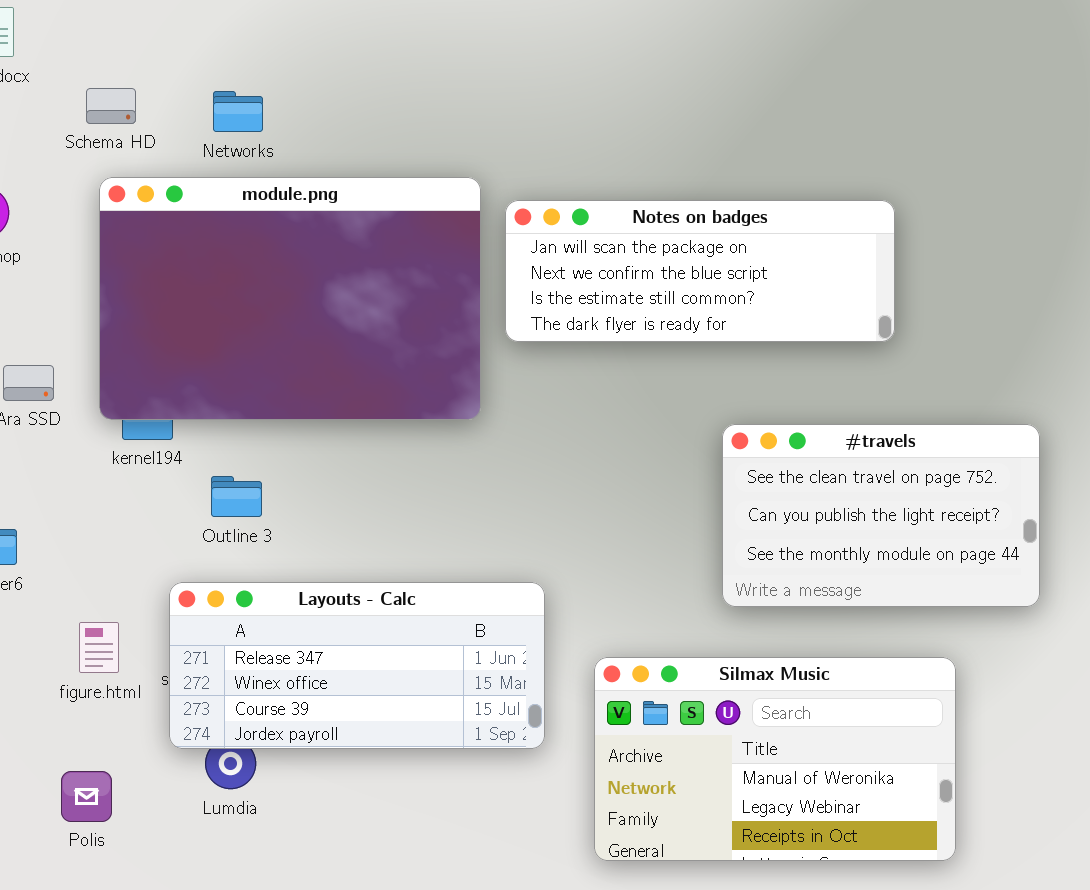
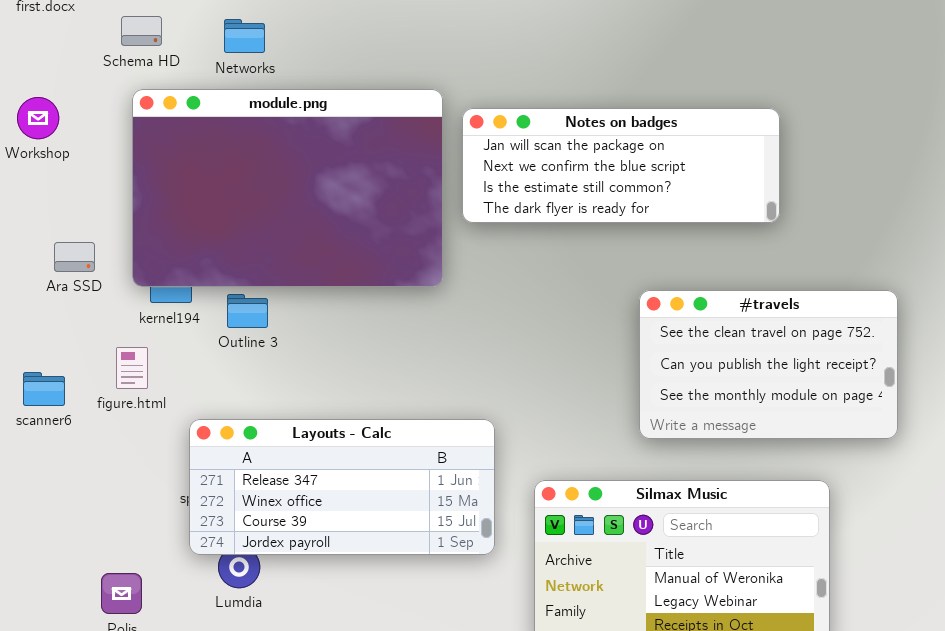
Outline 3: [211,476,262,517] -> [227,294,268,328], moved
figure.html: [79,622,119,673] -> [116,347,148,389], moved

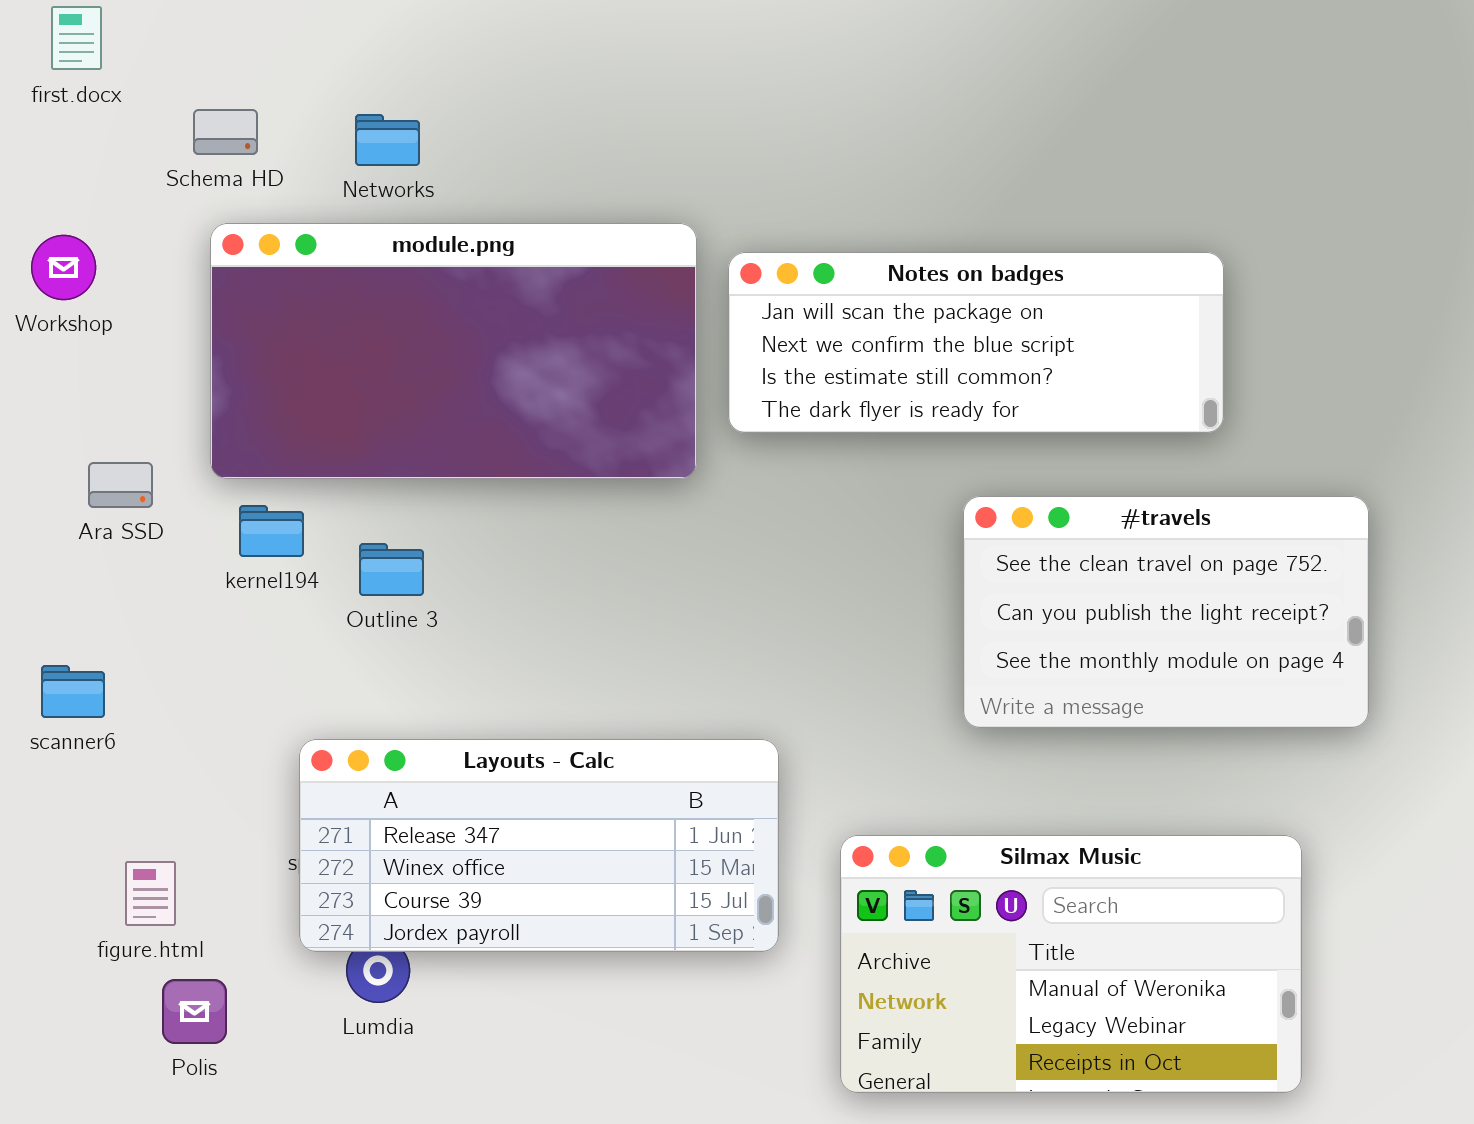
module.png: [132,89,443,287] -> [210,223,697,479], resized
#travels: [639,290,898,439] -> [963,496,1369,728], moved
figure.html: [116,347,148,389] -> [125,861,176,926], moved

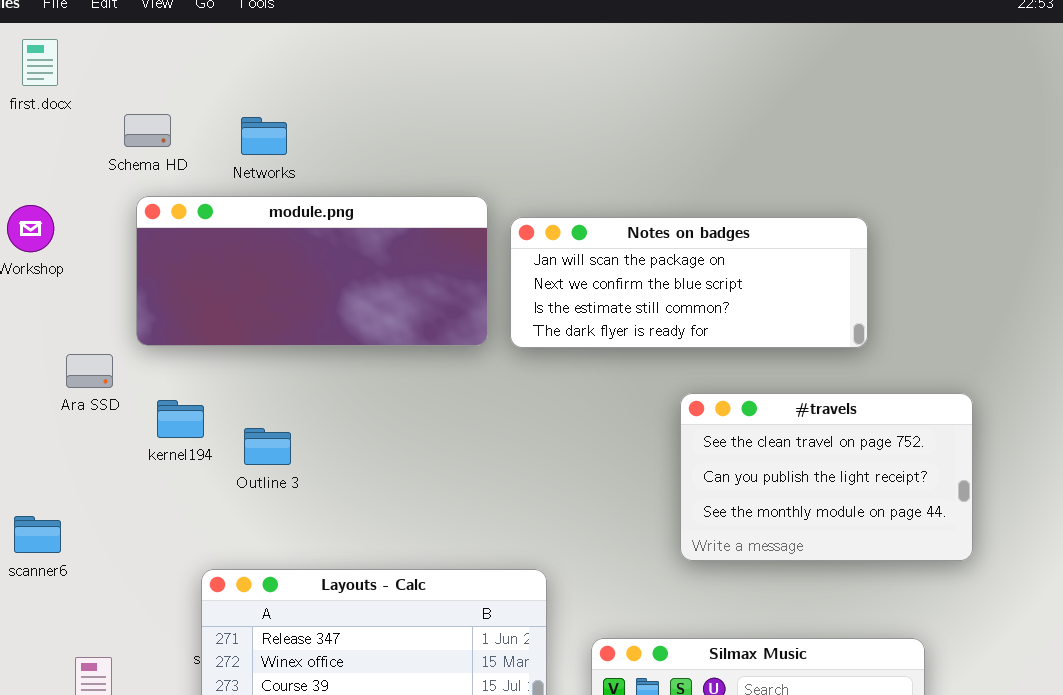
module.png: [210,223,697,479] -> [136,196,488,346], resized
Ara SSD: [88,462,153,508] -> [66,354,113,388], moved

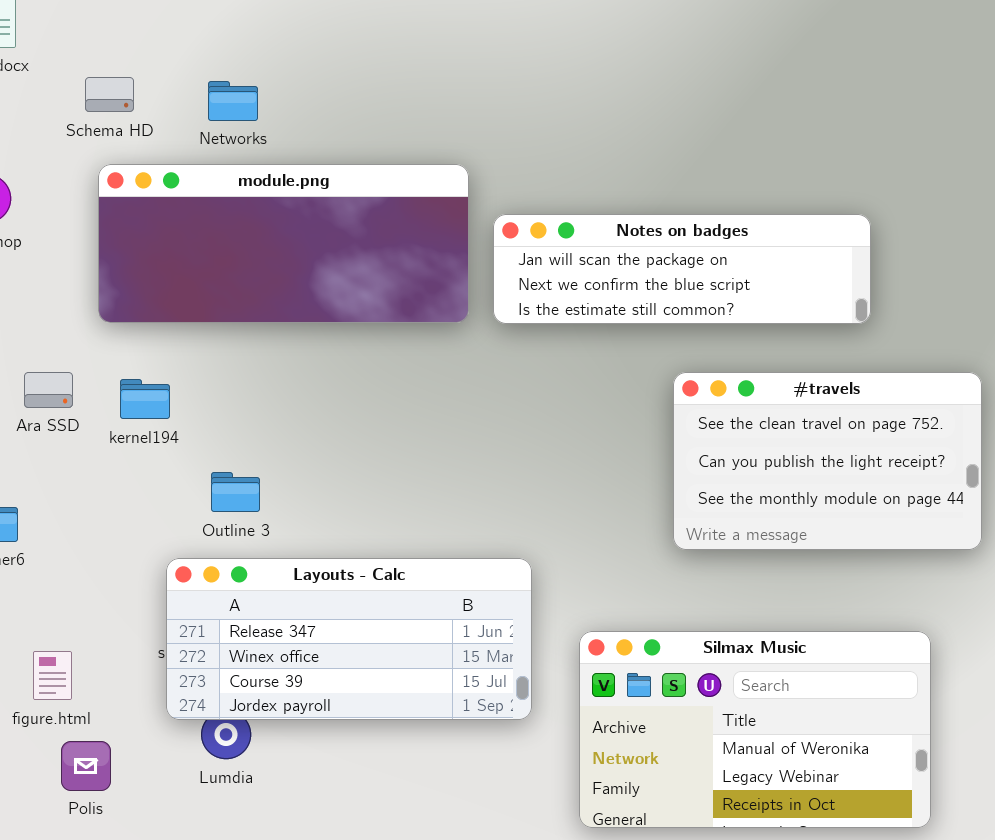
Notes on badges: [510,217,868,348] -> [493,214,871,324], resized
Ara SSD: [66,354,113,388] -> [24,372,73,408], moved
Outline 3: [244,428,291,465] -> [211,472,260,512], moved

